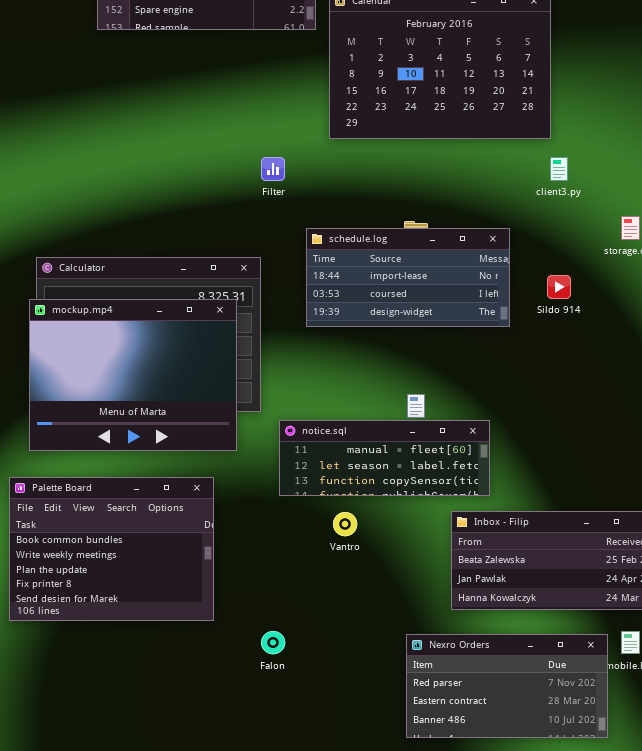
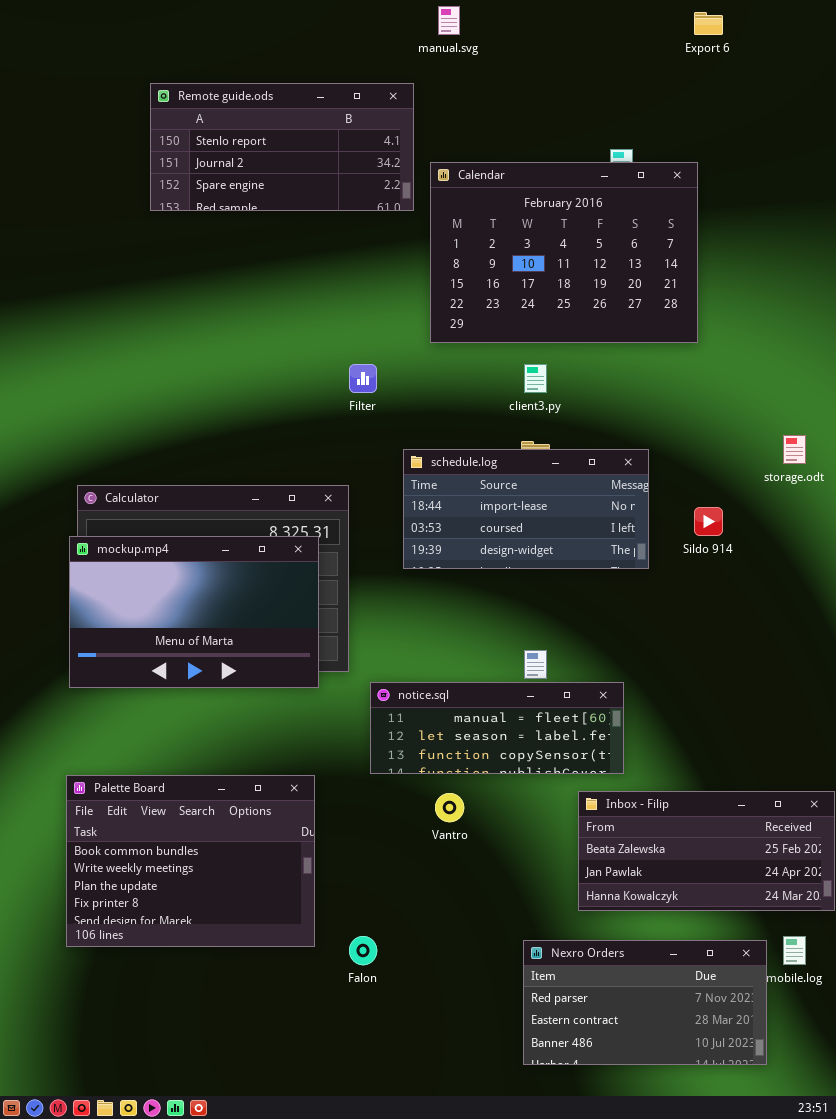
client3.py: [550,157,568,181] -> [524,364,547,393], moved
mockup.mp4: [29,299,237,451] -> [69,536,319,688], resized
Palette Board: [9,477,214,621] -> [66,775,315,947], moved

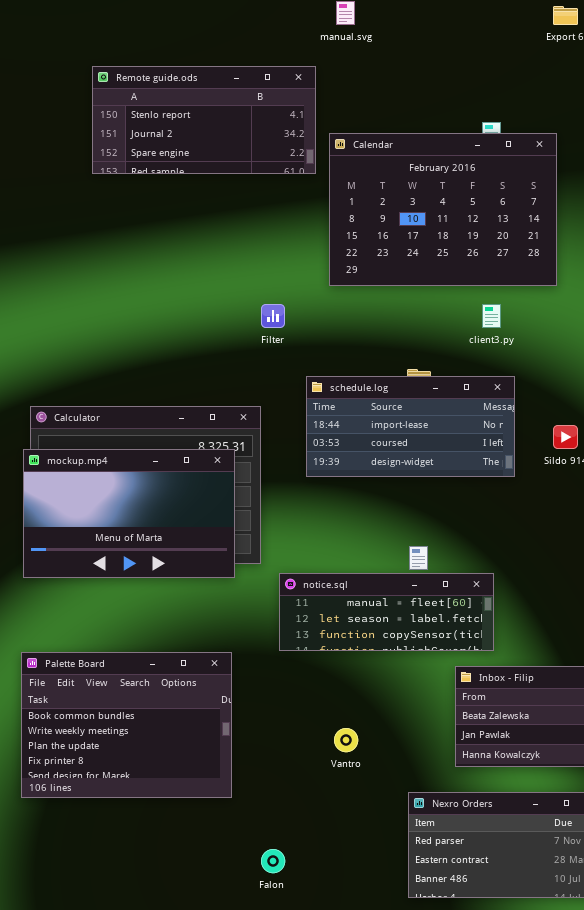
client3.py: [524,364,547,393] -> [482,304,501,328], moved
Vantro: [435,793,464,822] -> [334,728,358,752], moved
Falon: [349,936,377,965] -> [261,849,285,873], moved

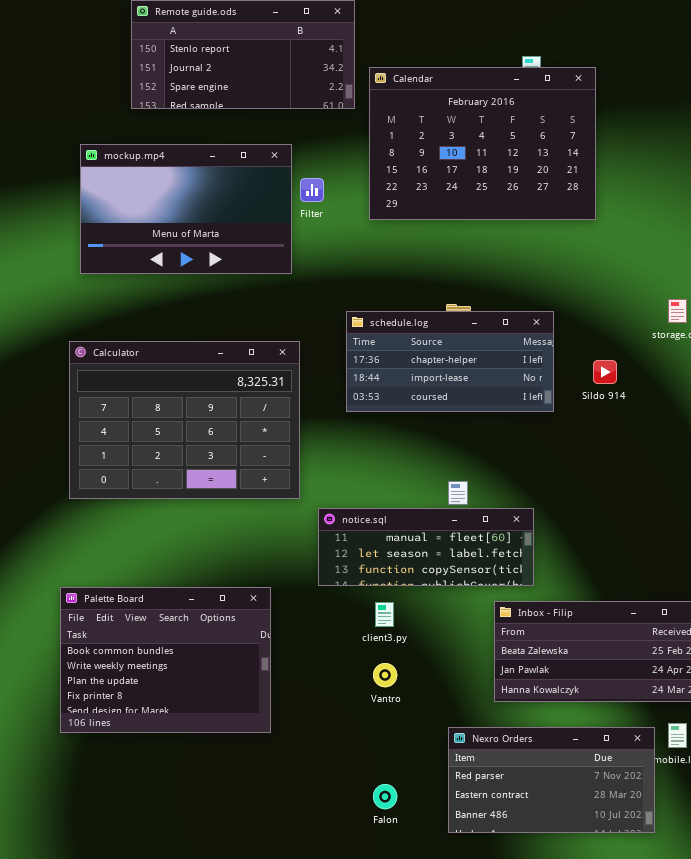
Filter: [261,304,285,328] -> [300,178,324,202], moved
client3.py: [482,304,501,328] -> [375,602,394,627], moved
schedule.log: [306,376,515,477] -> [346,311,554,412], scrolled up 1 row
mockup.mp4: [23,449,235,578] -> [80,144,292,274], moved
Falon: [261,849,285,873] -> [373,784,397,809], moved

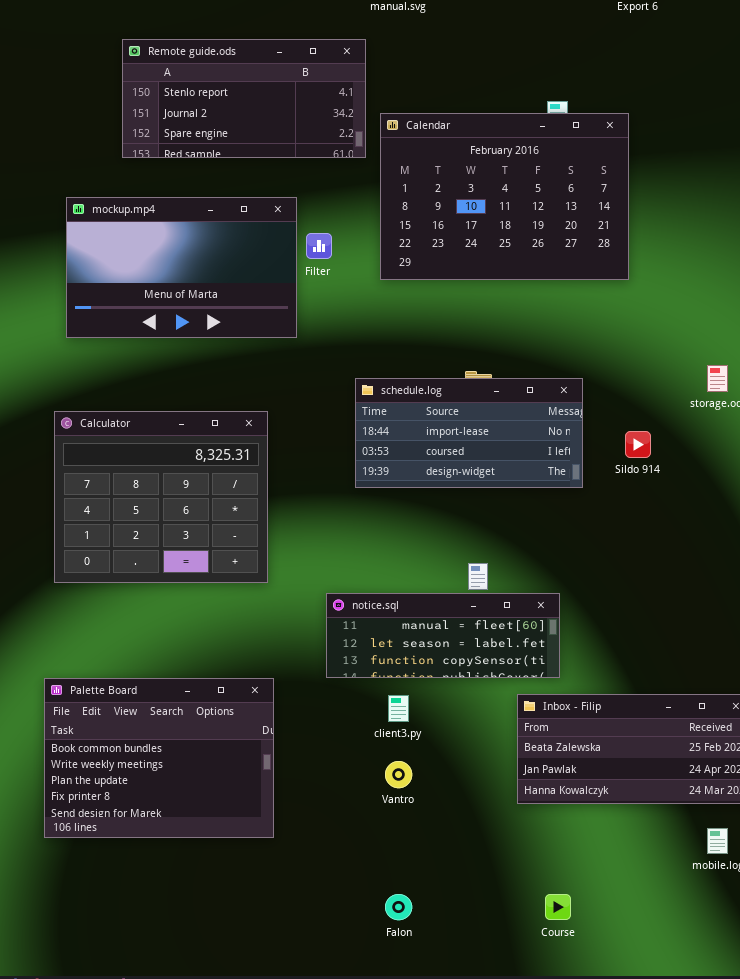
schedule.log: [346,311,554,412] -> [355,378,583,488], scrolled down 1 row
Calculator: [69,341,300,499] -> [54,411,268,583], resized
Nexro Orders: [448,727,655,833] -> none, closed

